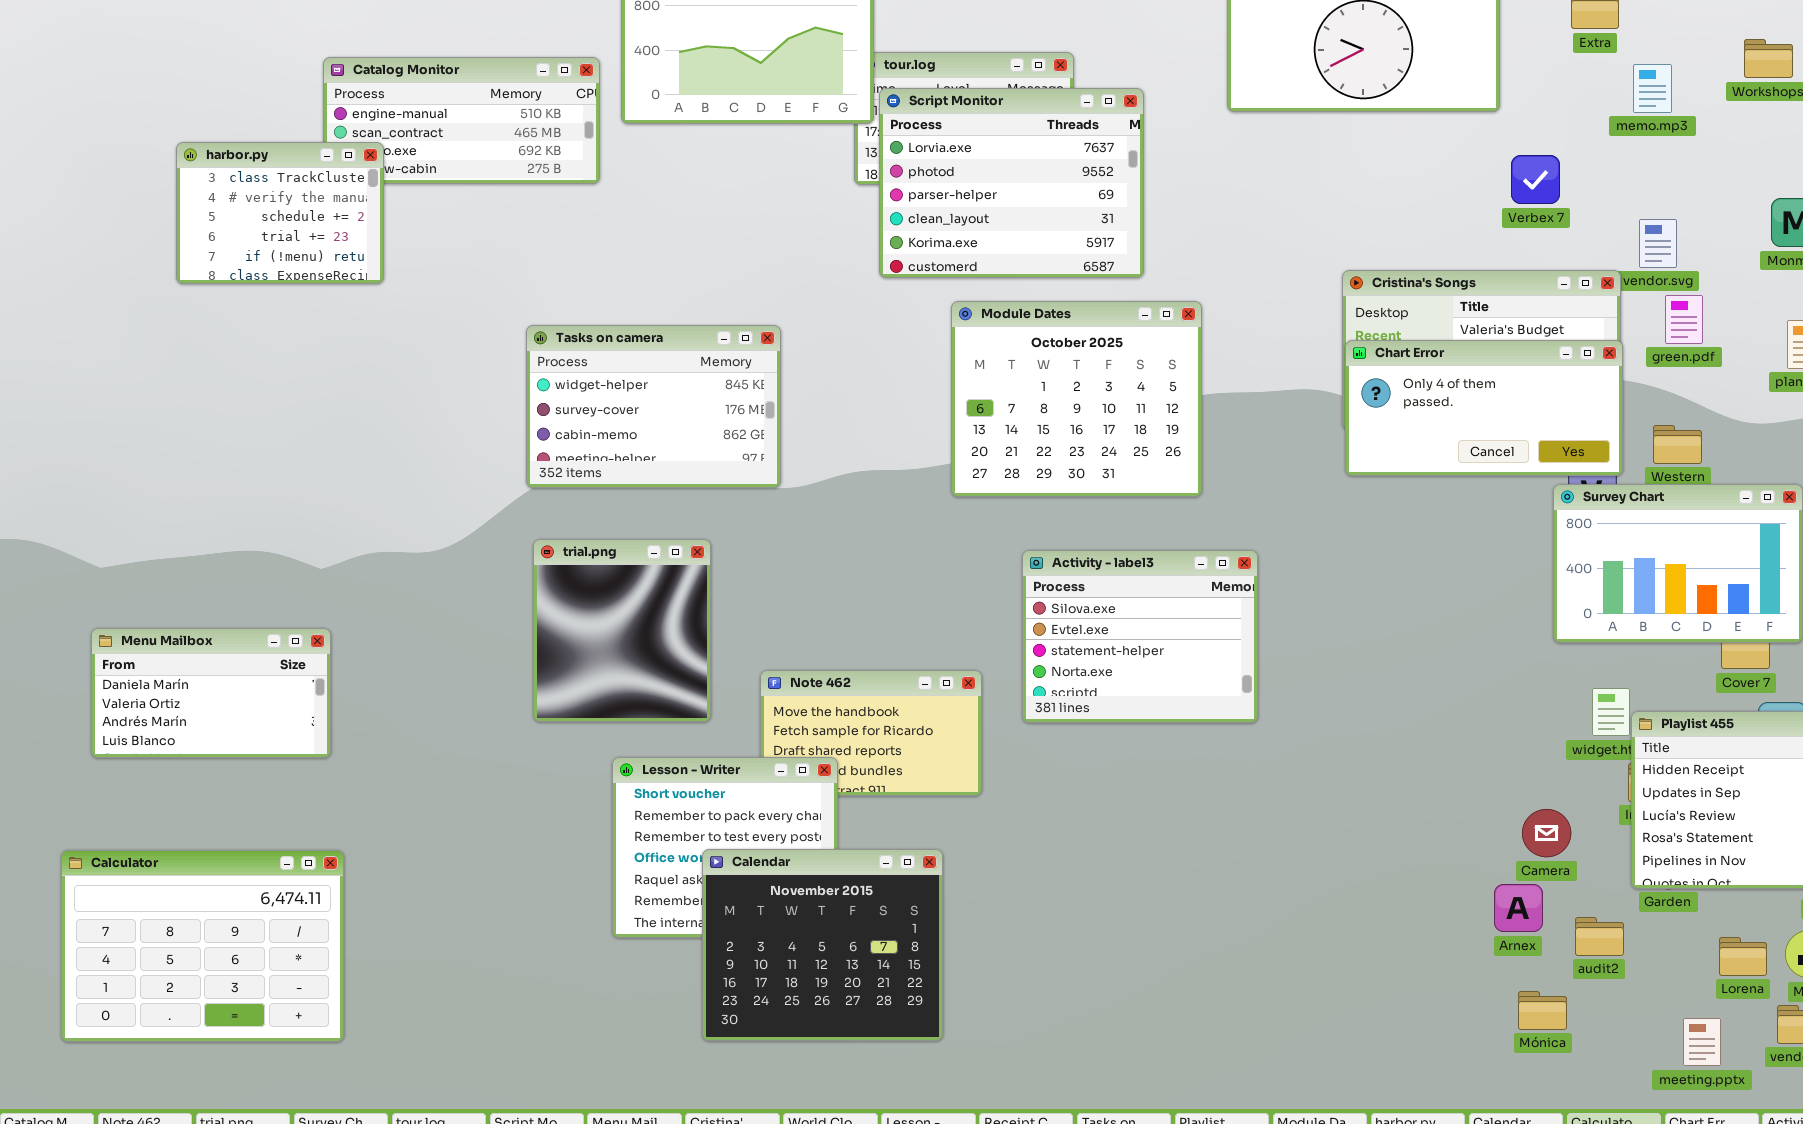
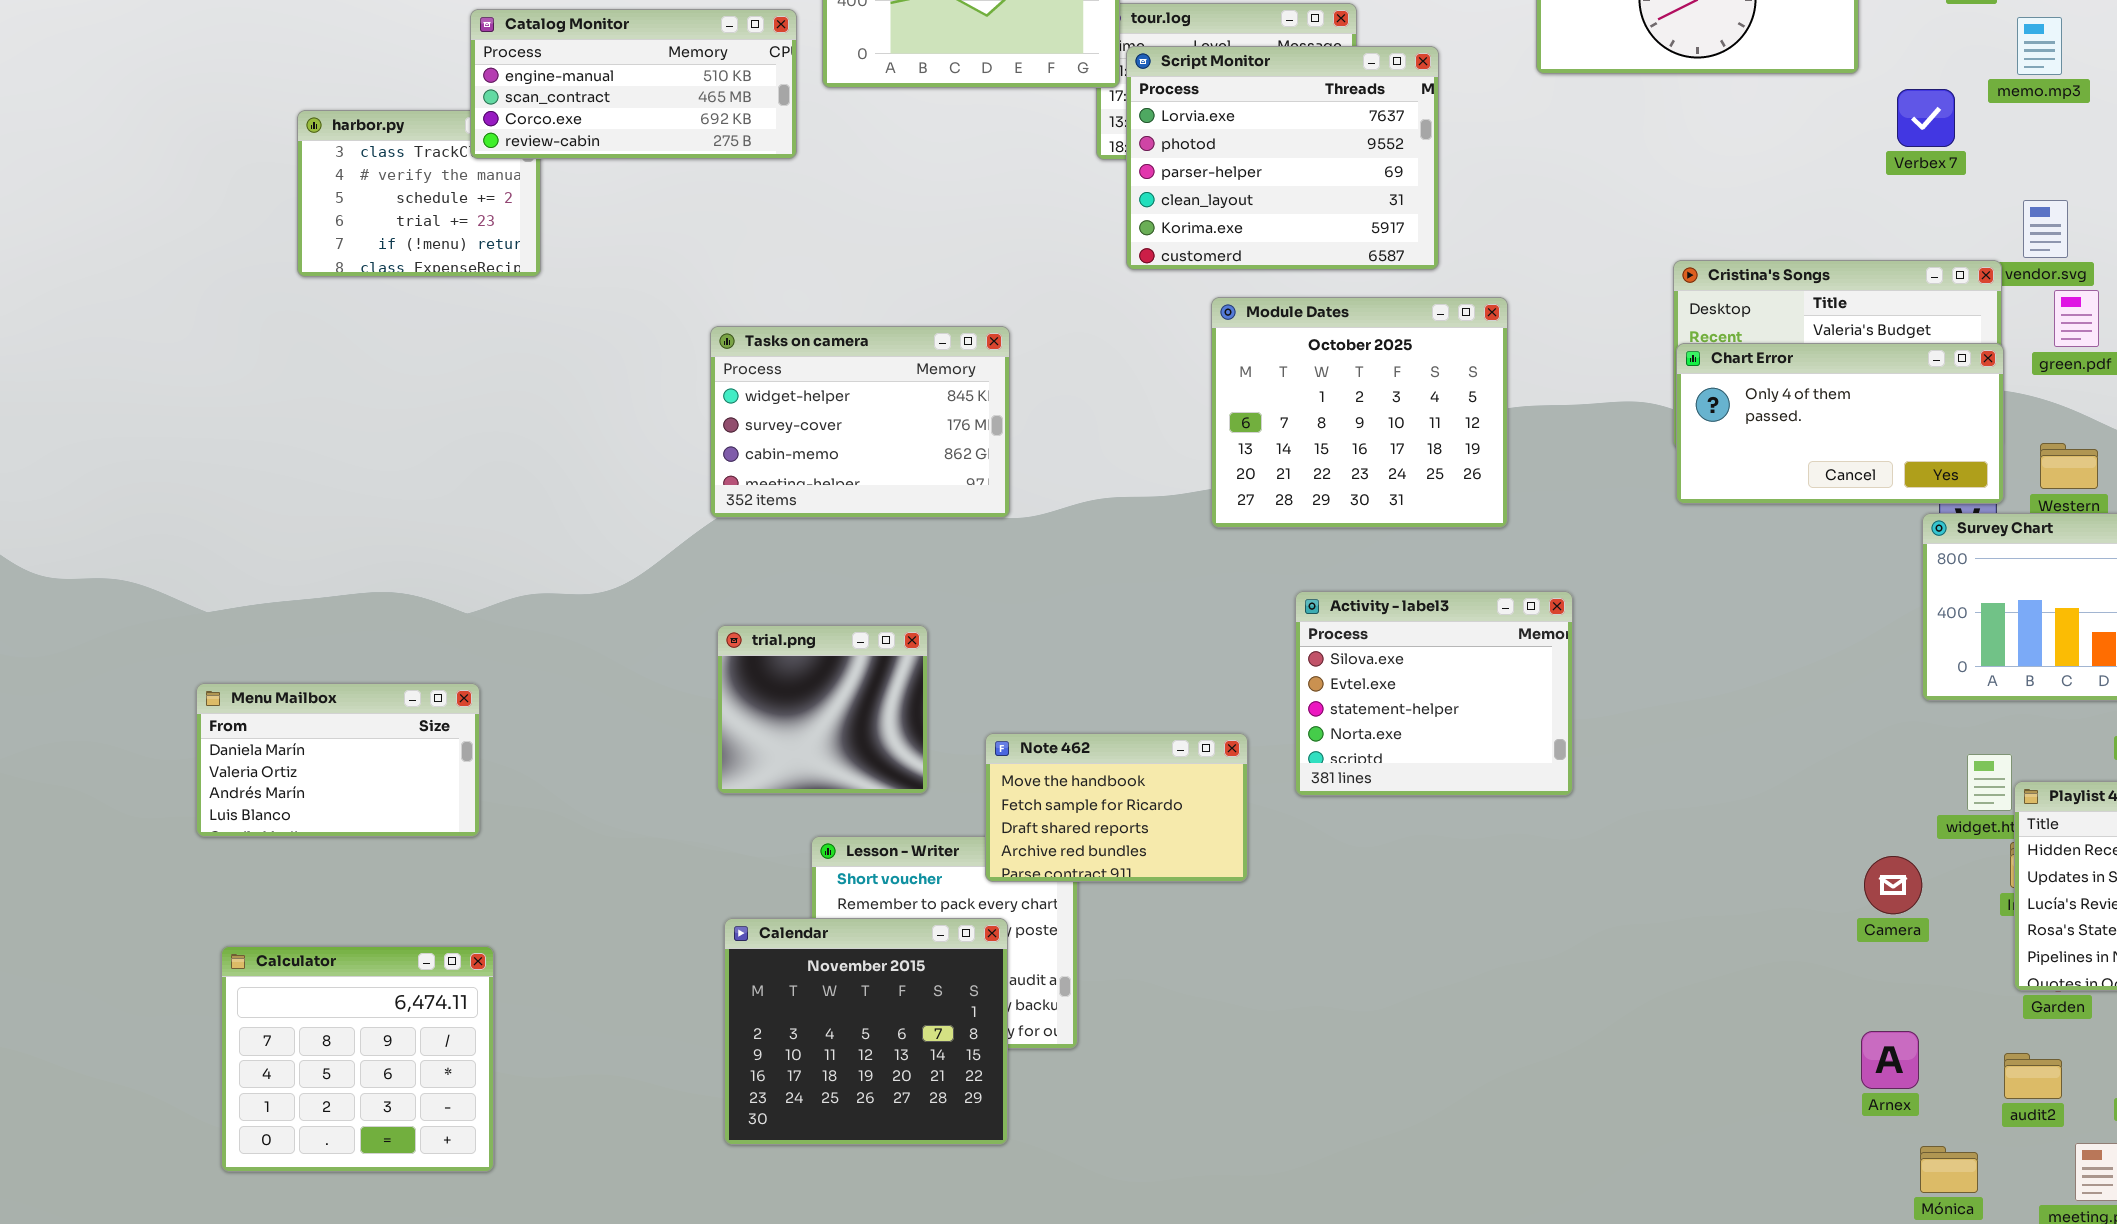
Catalog Monitor: [323,57,600,184] -> [470,9,797,159], raised
Verbex 7: [1511,155,1560,204] -> [1897,89,1955,147], moved
trial.png: [533,539,711,722] -> [717,625,928,794], resized
Note 462: [760,670,982,796] -> [985,733,1248,882], raised
Camera: [1522,809,1571,857] -> [1864,856,1922,914], moved
Calendar: [702,849,943,1041] -> [724,918,1008,1145], moved
Calculator: [61,850,344,1042] -> [221,946,494,1172], resized
Arnex: [1494,884,1543,932] -> [1861,1031,1919,1089], moved
audit2: [1575,917,1624,956] -> [2004,1053,2062,1099], moved
Mónica: [1518,991,1567,1030] -> [1920,1146,1978,1193], moved

